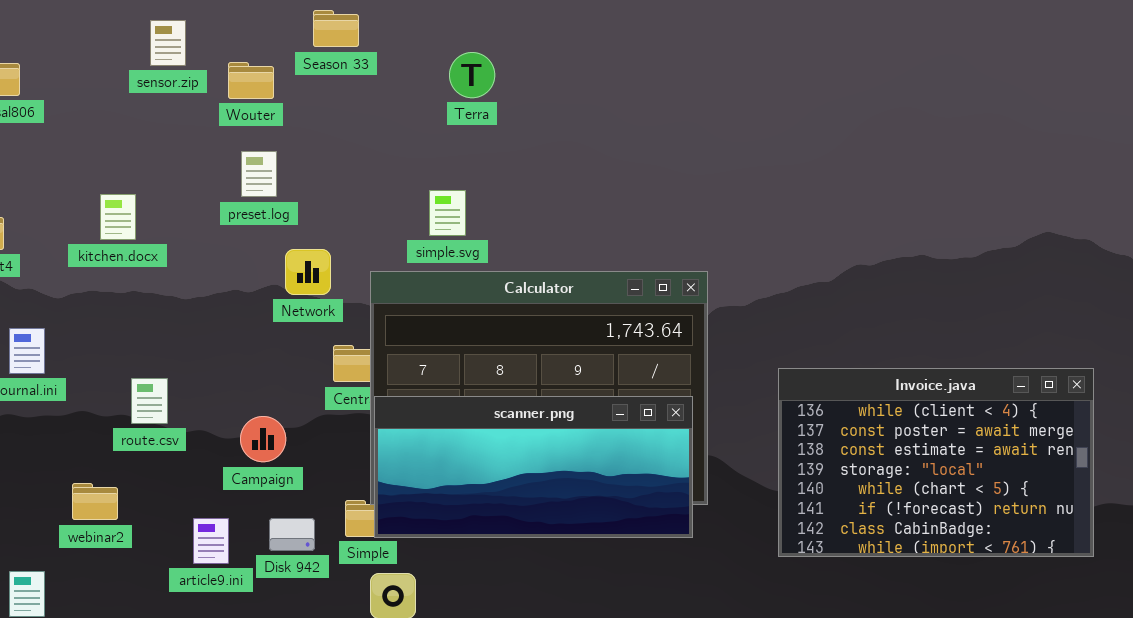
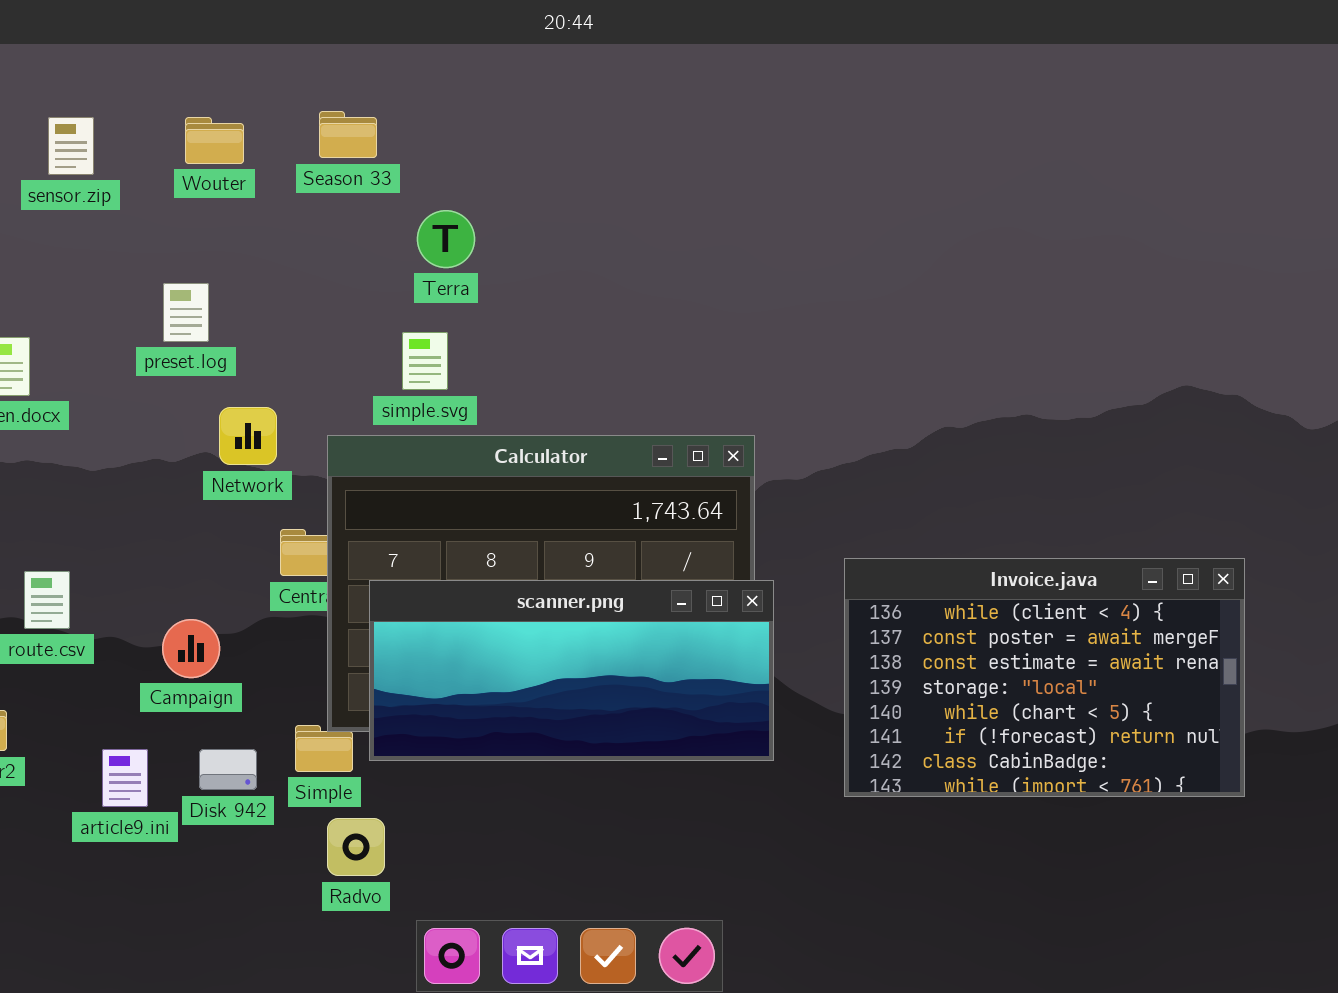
Season 33: [313,10,359,47] -> [319,111,377,158], moved
Terra: [449,52,495,98] -> [417,210,475,268], moved
Wouter: [228,62,274,99] -> [185,117,244,164], moved
scanner.png: [374,396,693,538] -> [369,580,774,761], moved

